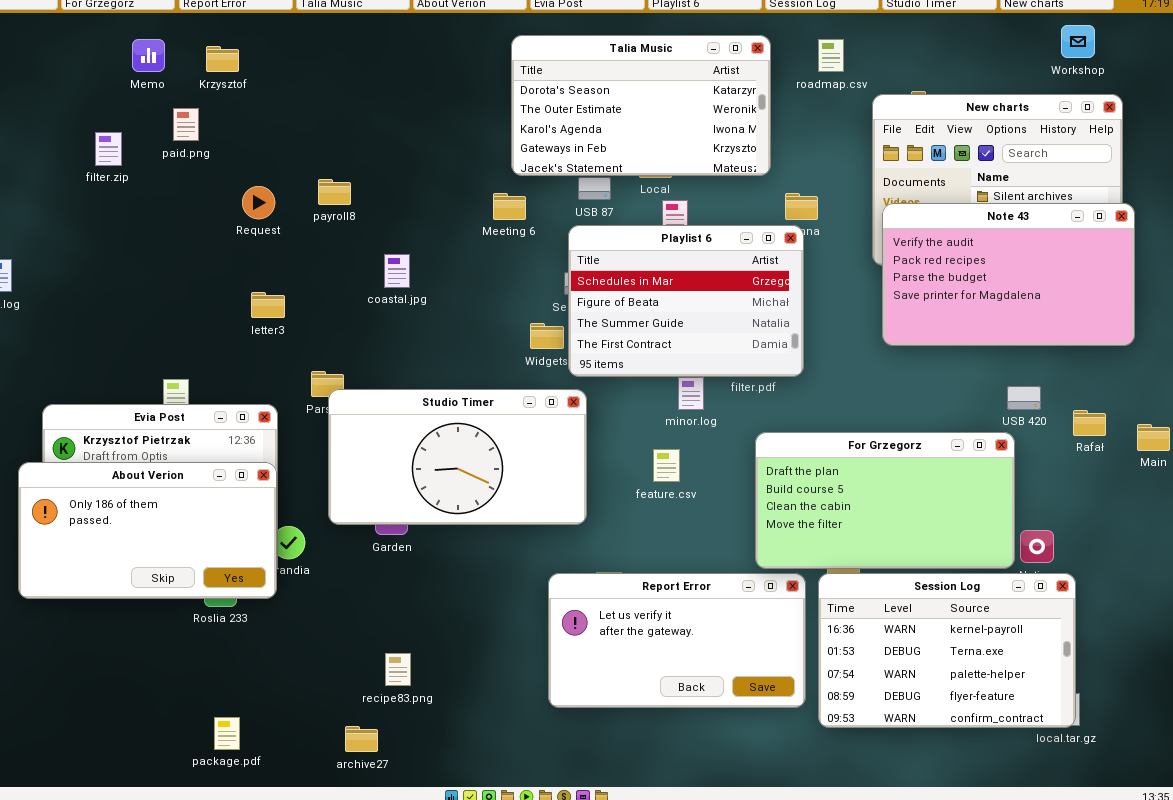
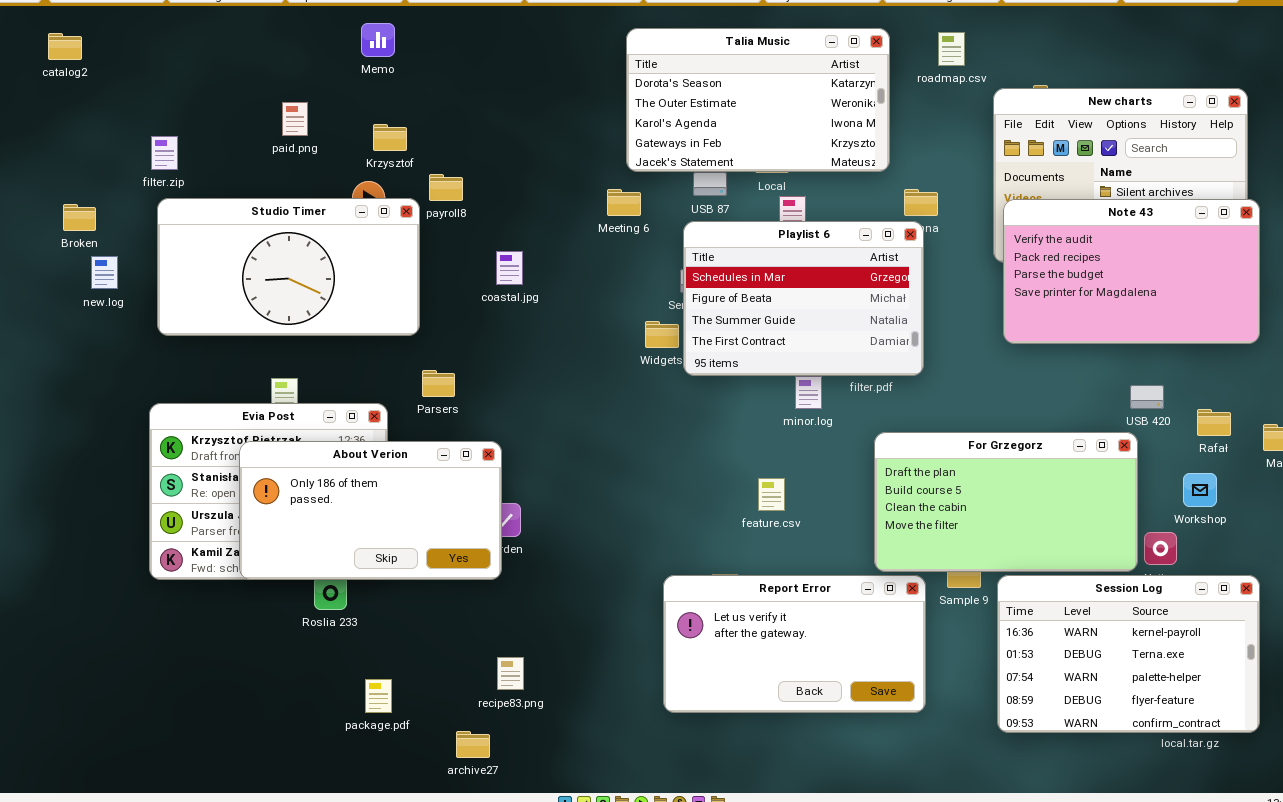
Workshop: [1061,25,1095,58] -> [1183,473,1217,507], moved
Memo: [132,39,165,72] -> [361,23,395,57], moved
Krzysztof: [206,46,239,72] -> [373,124,407,151], moved
filter.zip: [95,132,122,166] -> [151,136,178,170], moved
Studio Timer: [328,389,587,525] -> [157,198,420,336], moved
feature.csv: [653,449,680,482] -> [758,478,785,511], moved
About Verion: [18,462,277,599] -> [239,441,502,580], moved
Session Log: [818,573,1076,728] -> [997,575,1260,733], moved
package.pdf: [214,717,240,750] -> [365,679,392,713], moved

